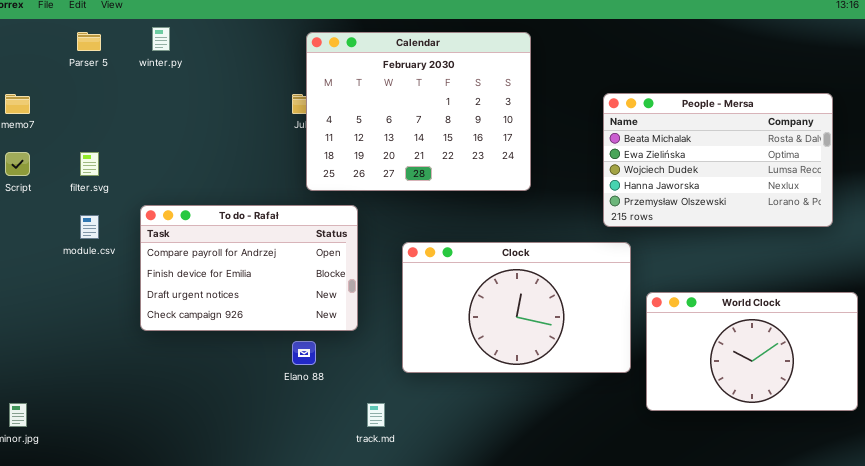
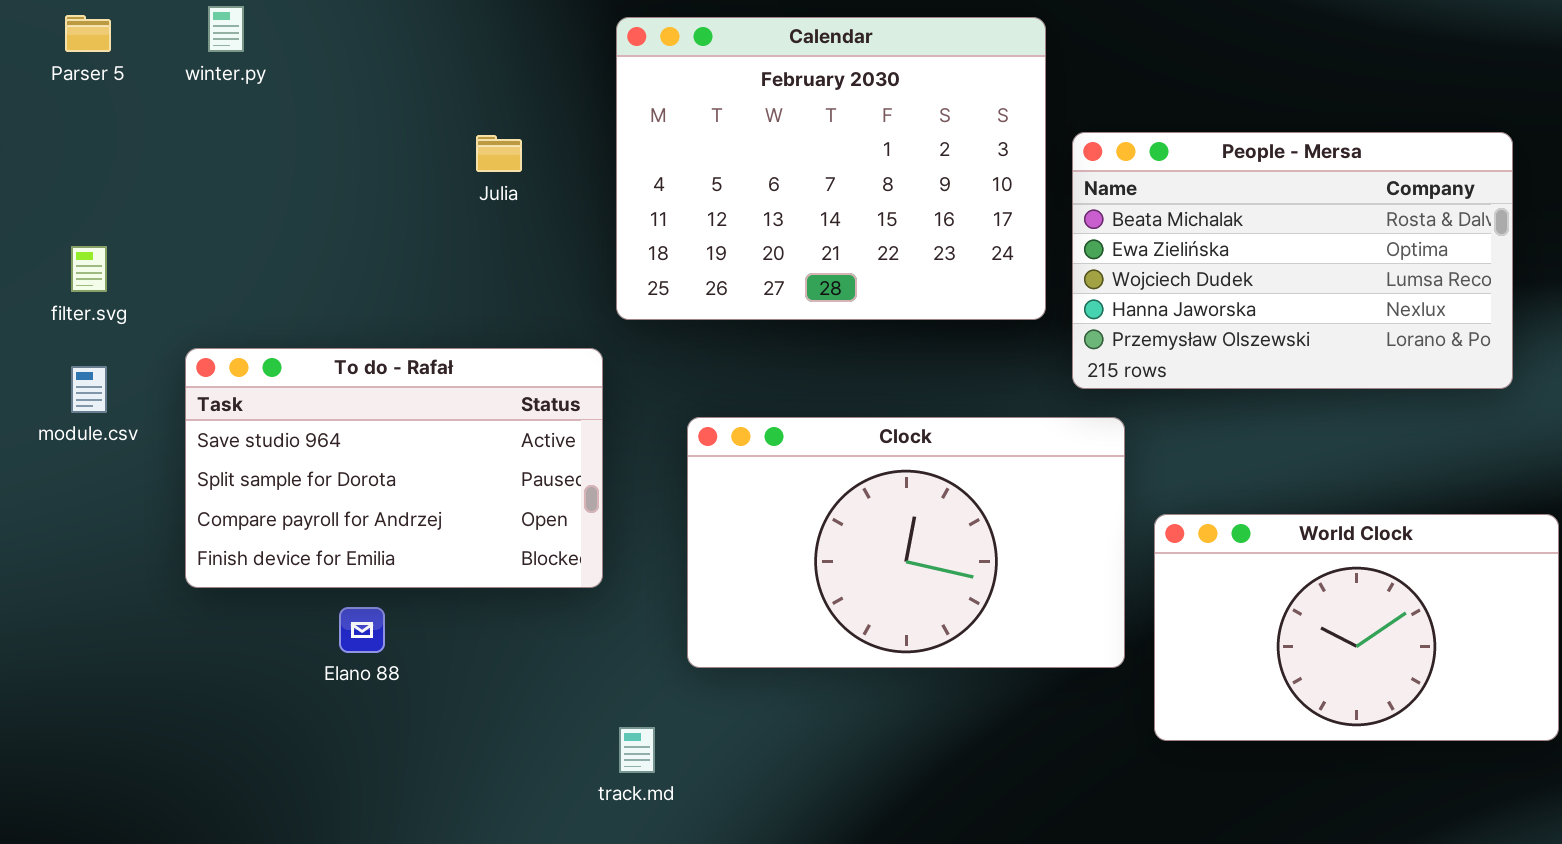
Calendar: [306,32,531,191] -> [616,17,1046,320], moved
To do - Rafał: [140,205,358,331] -> [185,348,603,588], scrolled up 2 rows
Elano 88: [292,341,316,365] -> [339,607,385,653], moved

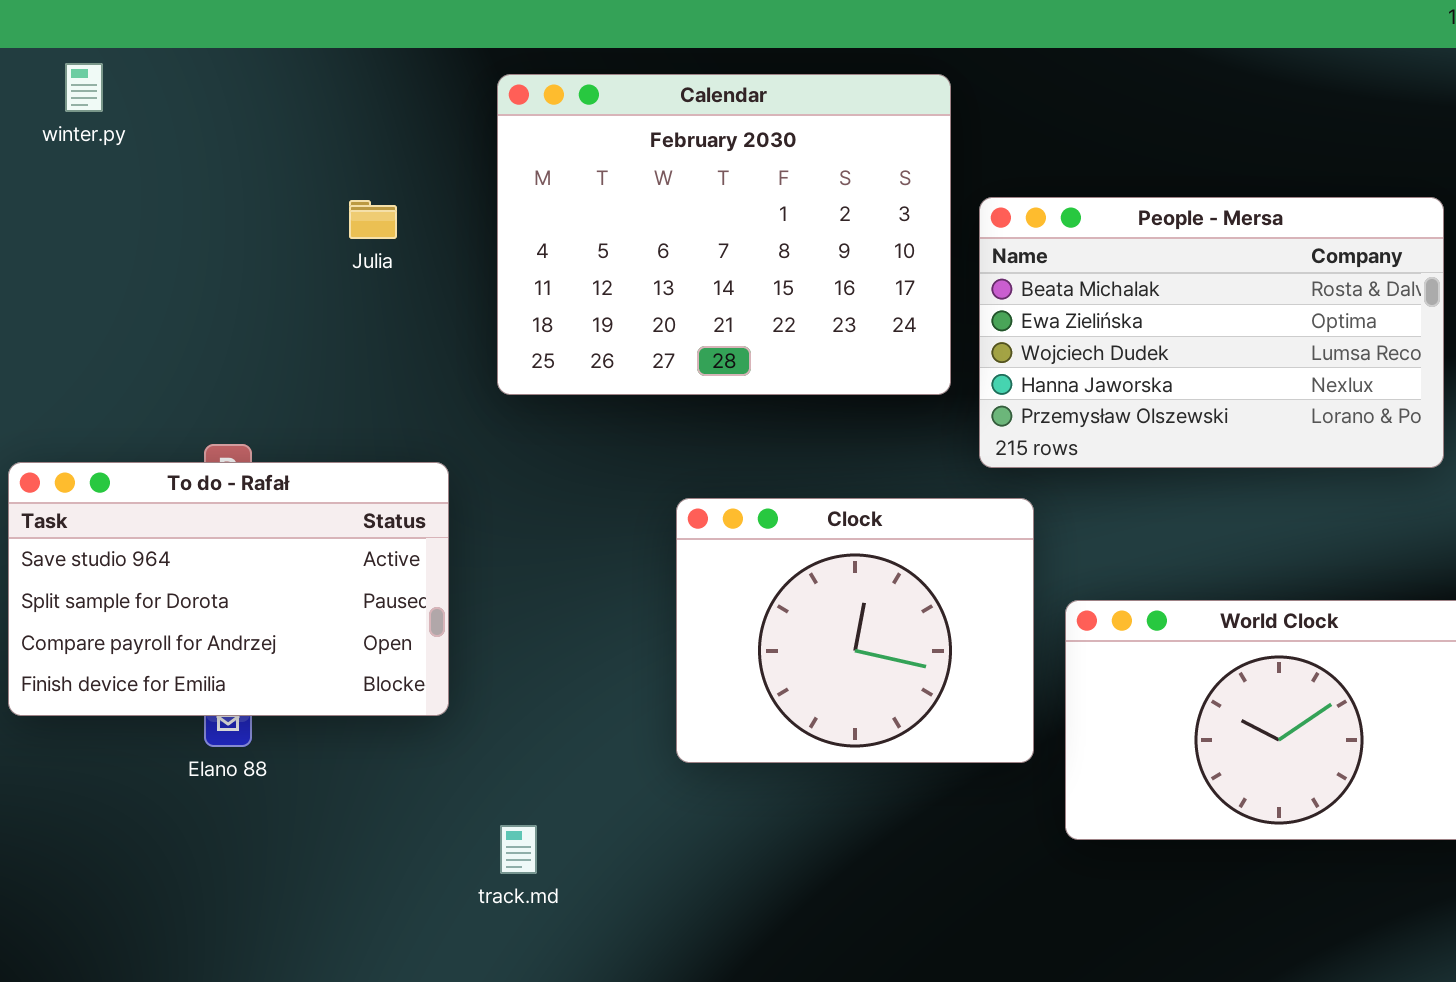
To do - Rafał: [185,348,603,588] -> [8,462,449,716], moved
Clock: [687,417,1125,668] -> [676,498,1034,763], resized

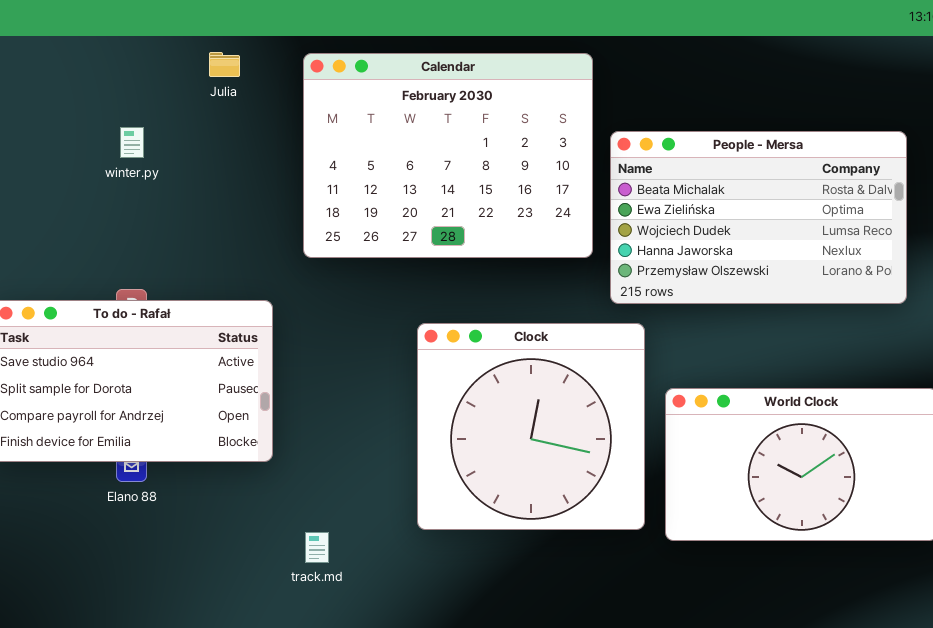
winter.py: [65,63,103,112] -> [120,127,144,158], moved
Julia: [349,200,397,239] -> [209,52,240,77], moved
Clock: [676,498,1034,763] -> [417,323,645,530], resized

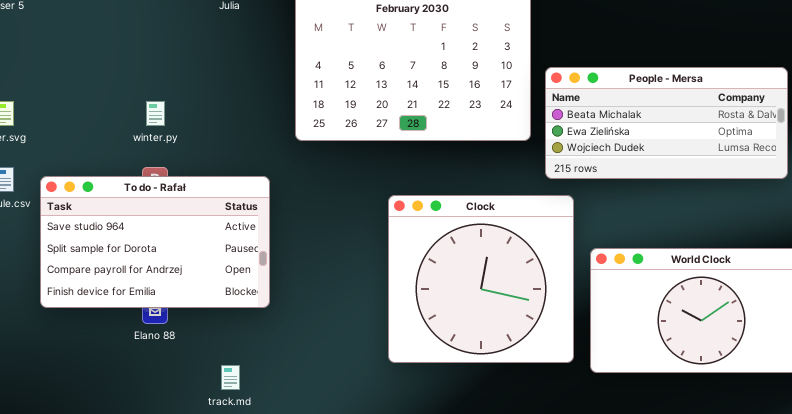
winter.py: [120,127,144,158] -> [146,101,165,126], moved
People - Mersa: [610,131,907,304] -> [545,67,788,179], resized
track.md: [305,532,329,563] -> [221,365,240,390], moved

